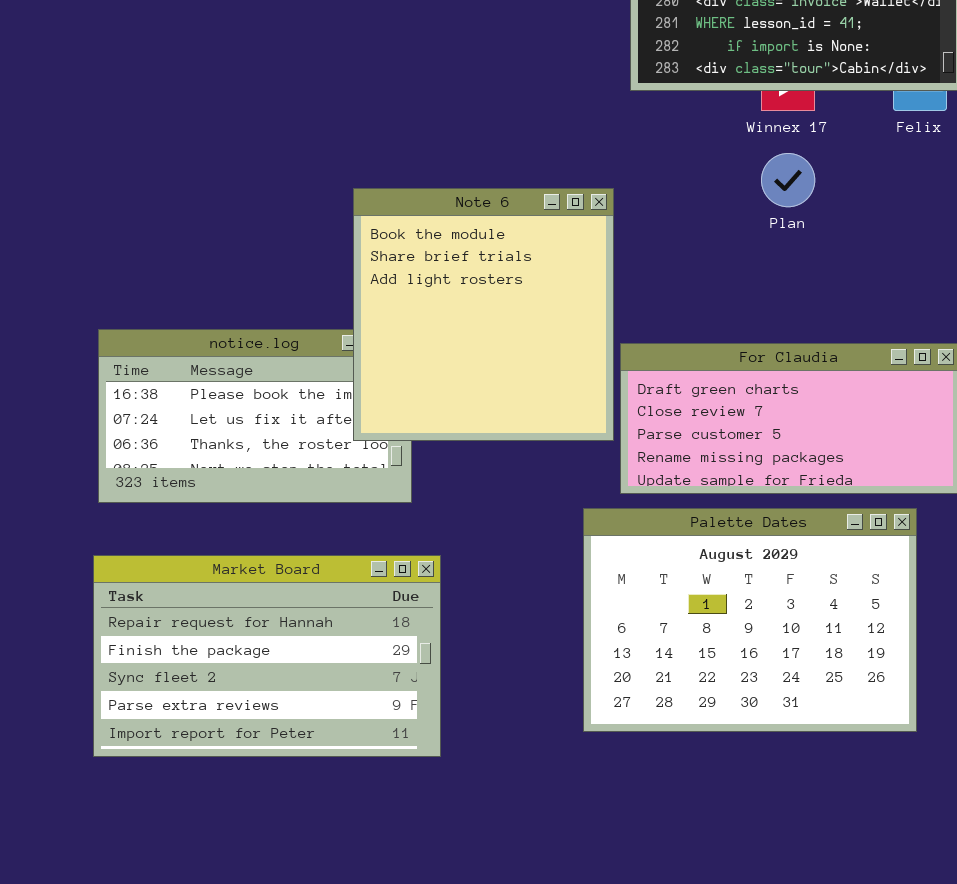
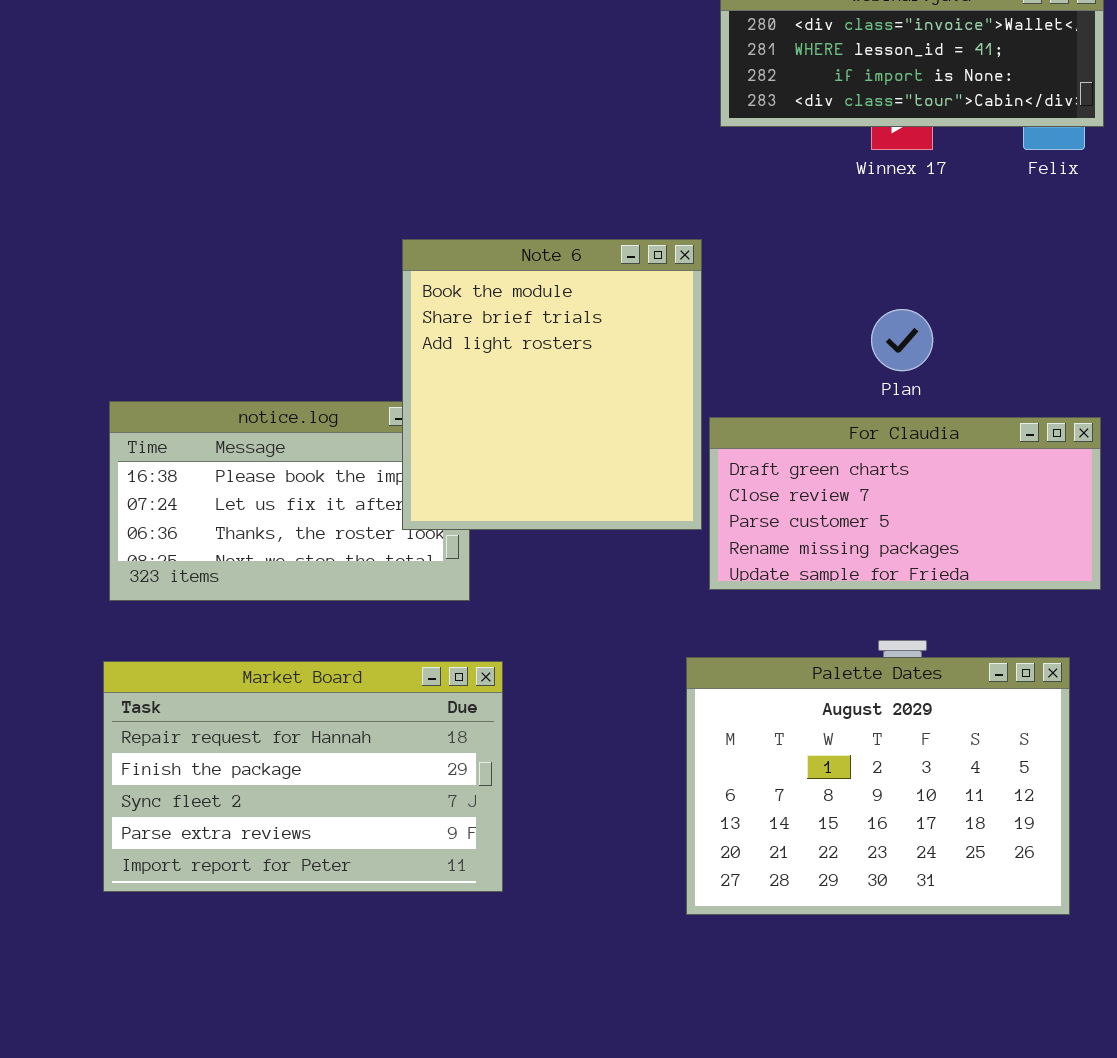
Plan: [761,153,815,207] -> [871,309,933,371], moved
Palette Dates: [583,508,917,732] -> [686,657,1070,915], moved

